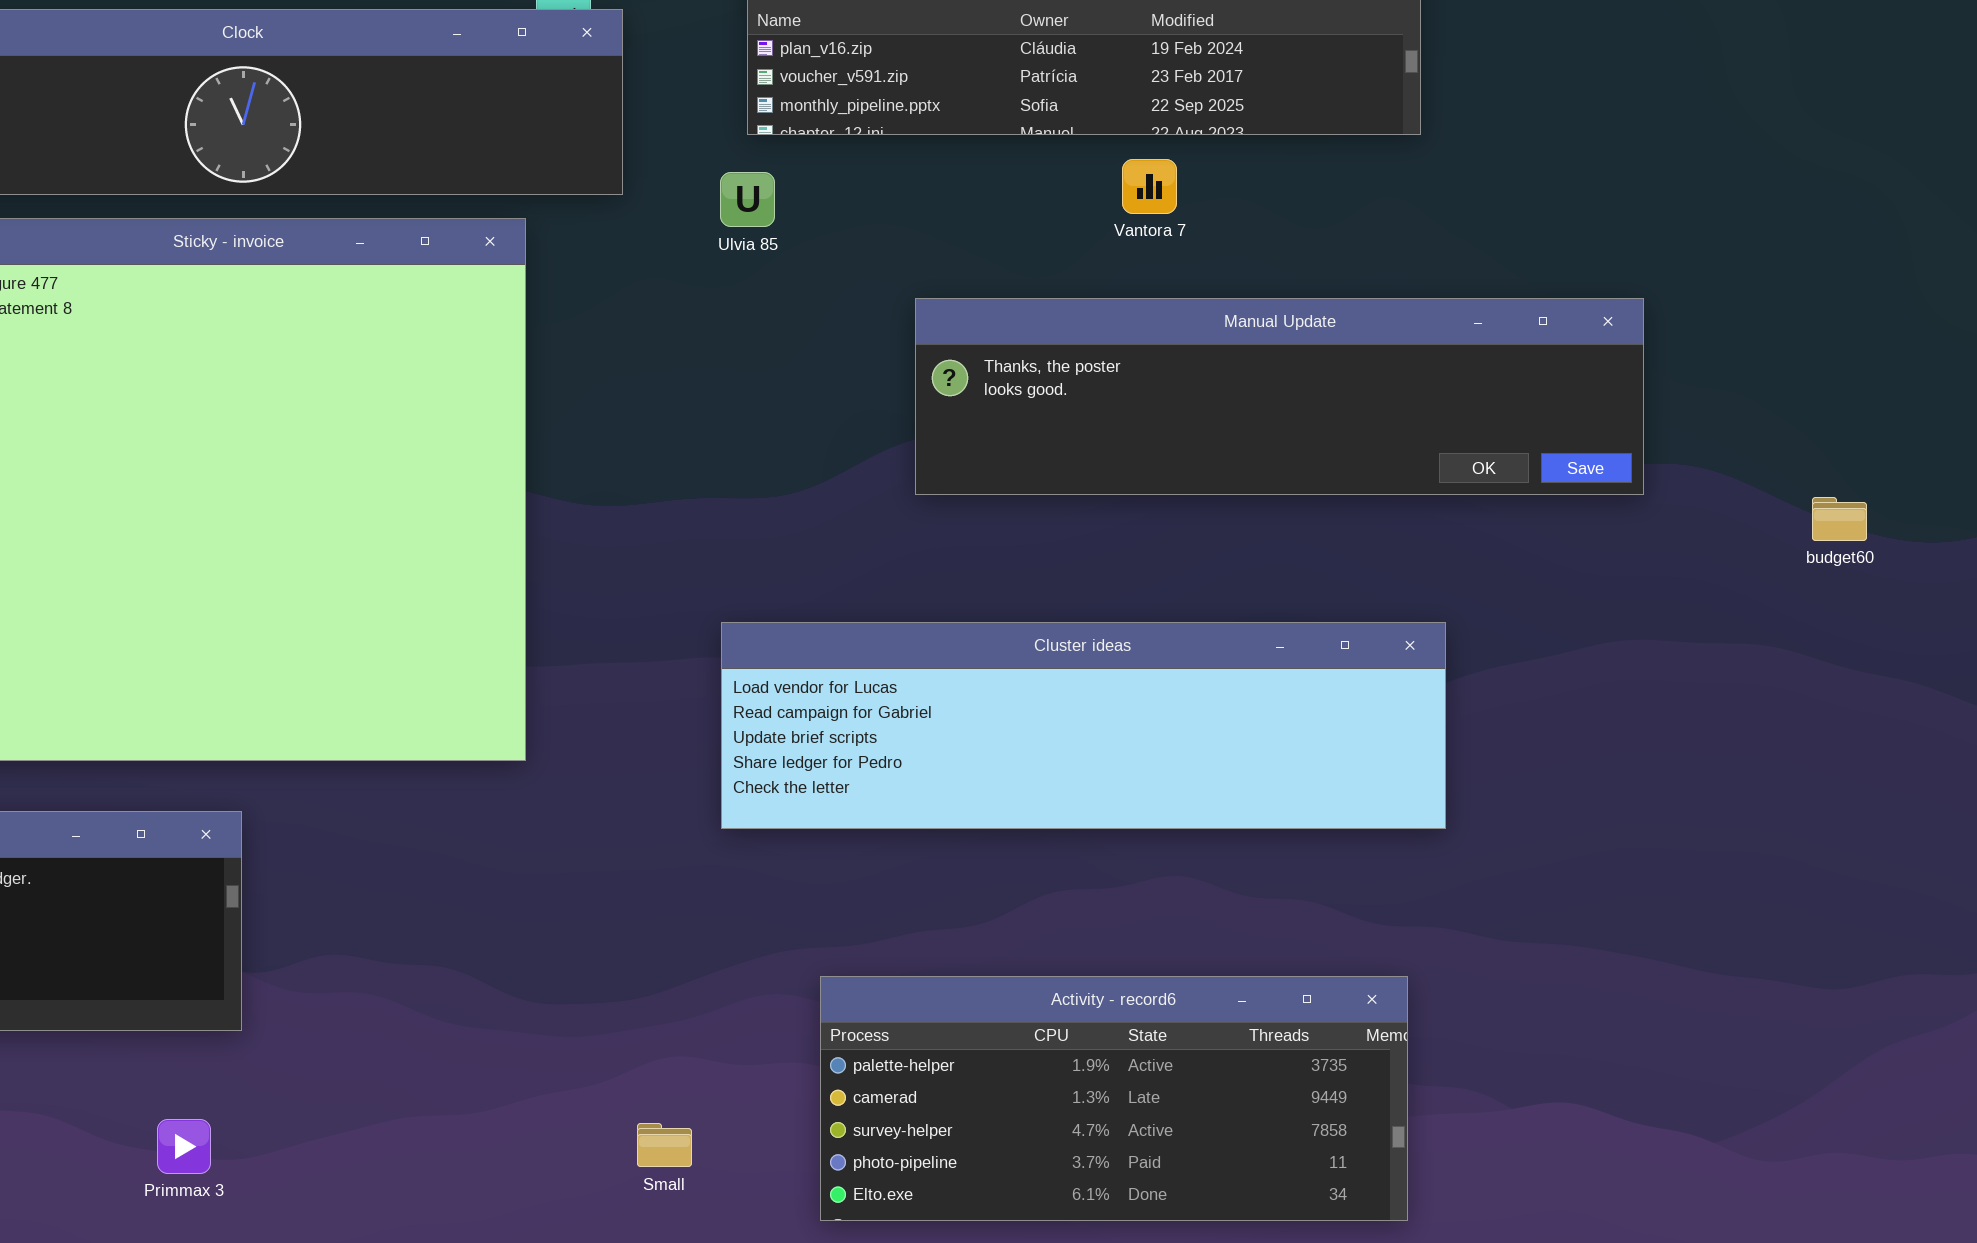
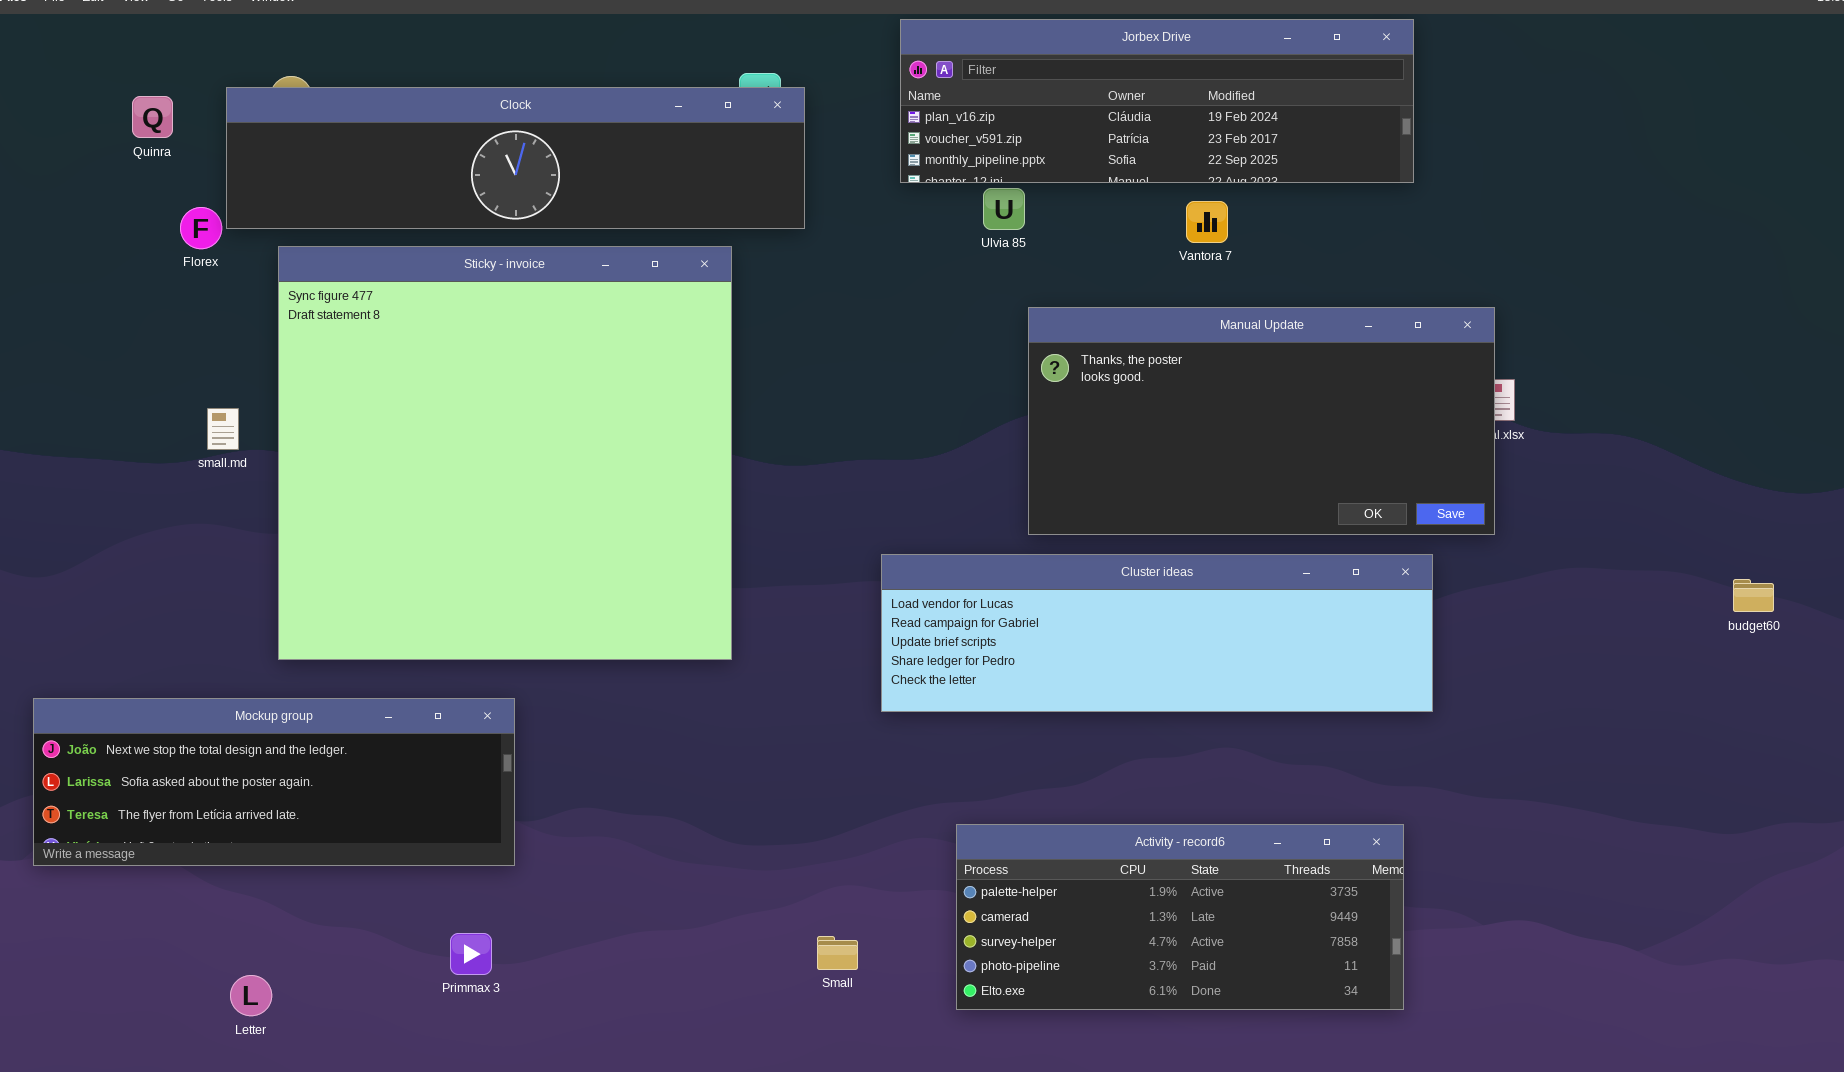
Ulvia 85: [720,172,775,227] -> [983,188,1025,230], moved
Manual Update: [915,298,1644,495] -> [1028,307,1495,535], resized
budget60: [1812,497,1867,541] -> [1733,579,1774,612], moved

